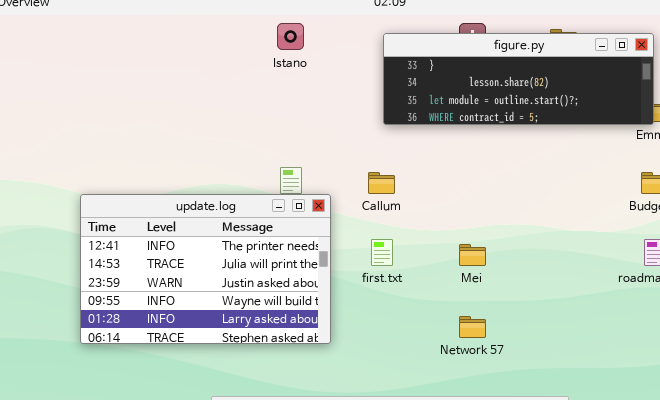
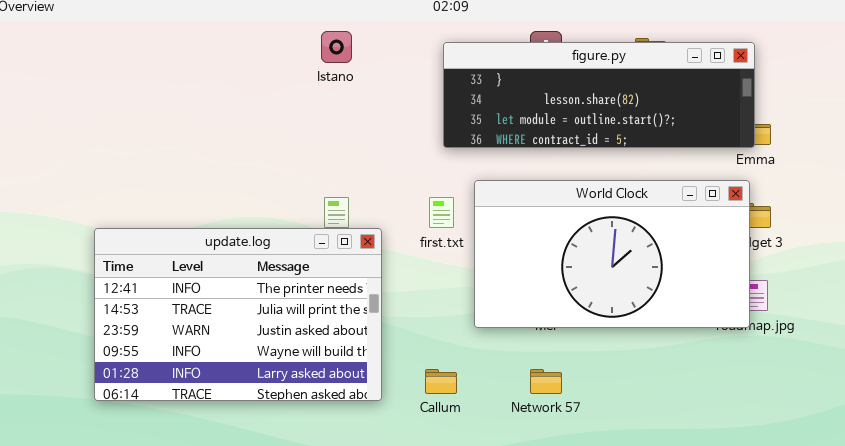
World Clock: none -> [474,180,750,328], opened
Callum: [368,172,395,194] -> [425,369,457,394], moved
first.txt: [371,239,393,266] -> [429,197,454,228], moved

